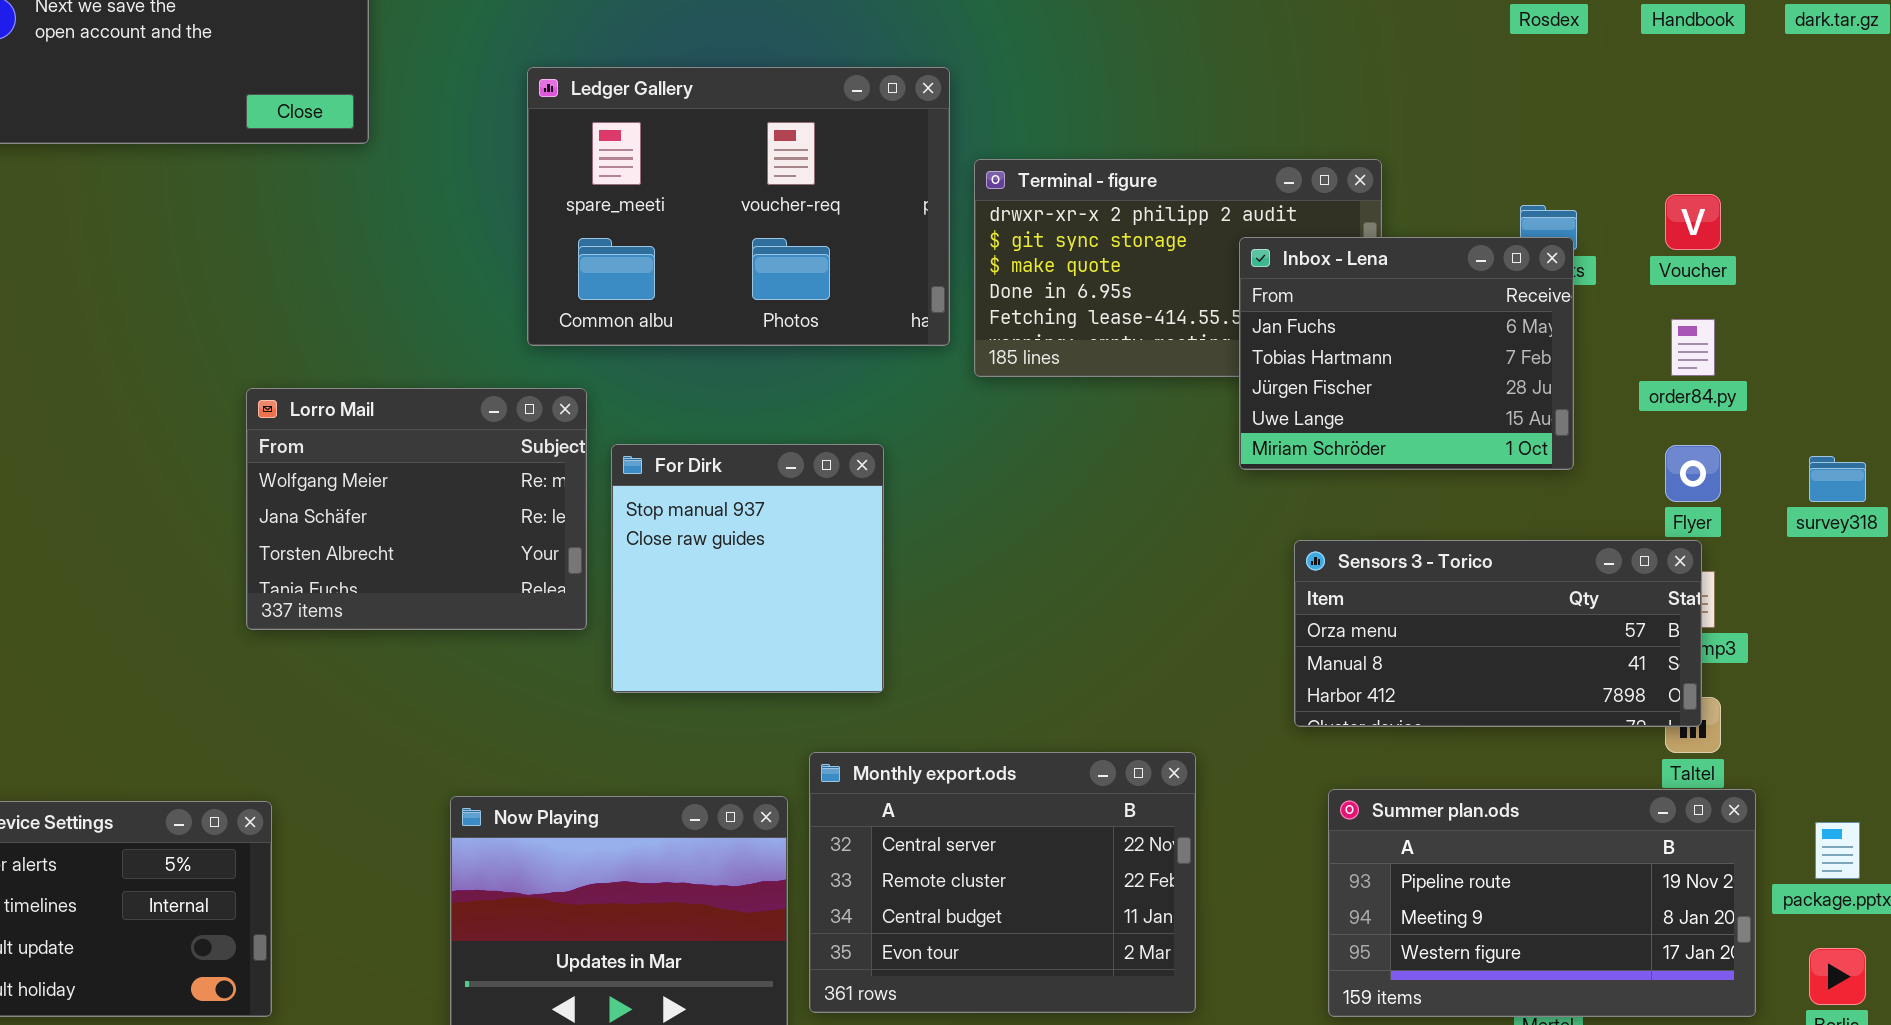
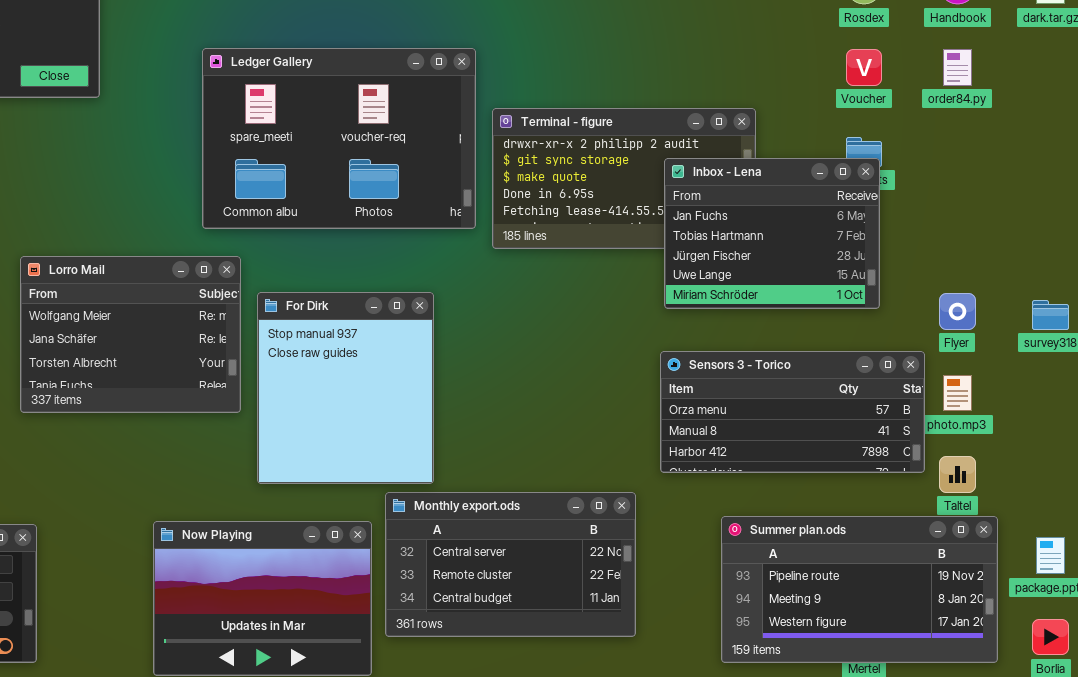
Voucher: [1665,194,1721,250] -> [846,49,882,86], moved
order84.py: [1671,319,1715,376] -> [943,49,972,86], moved
For Dirk: [611,444,884,693] -> [257,292,434,484], resized
Sensors 3 - Torico: [1294,540,1702,727] -> [660,351,925,473], moved
Monthly export.ods: [809,752,1196,1013] -> [385,492,636,637], resized

